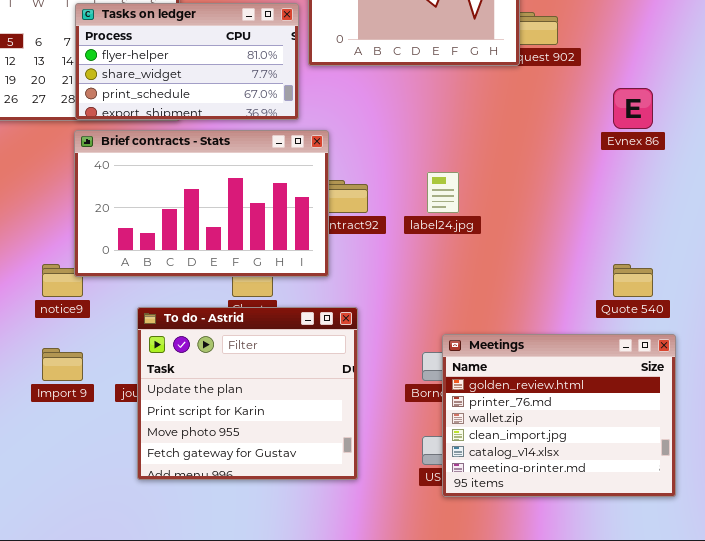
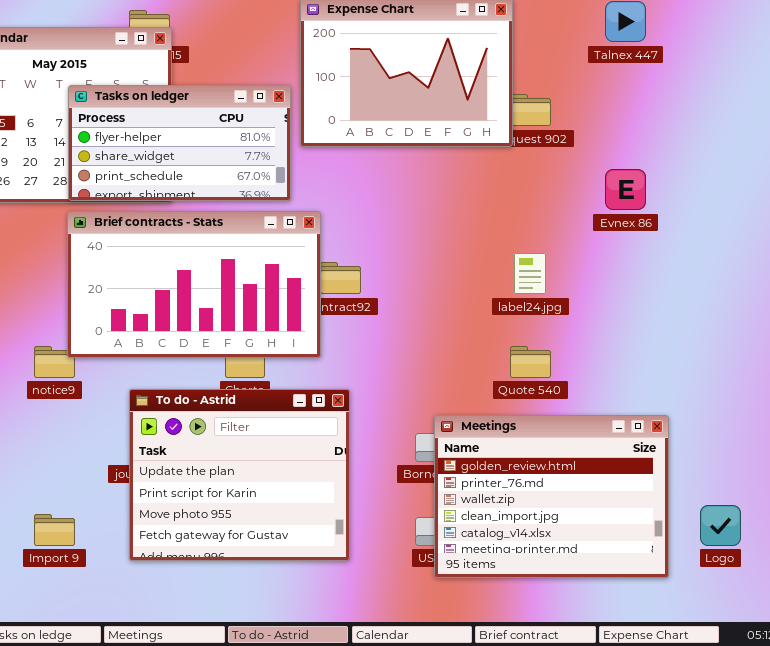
label24.jpg: [427,172,459,213] -> [514,253,546,294], moved
Quote 540: [613,264,653,297] -> [510,346,551,378], moved
Import 9: [42,348,83,381] -> [34,514,75,546], moved

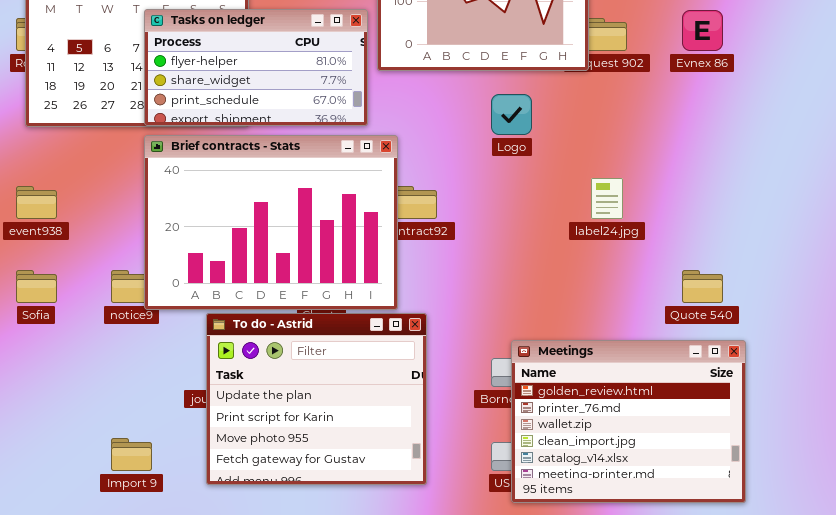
Evnex 86: [605,169,646,210] -> [682,10,723,51], moved
Brief contracts - Stats: [67,211,321,358] -> [144,135,398,310], resized
Quote 540: [510,346,551,378] -> [682,270,723,303], moved
Logo: [700,505,741,546] -> [491,94,532,135], moved

